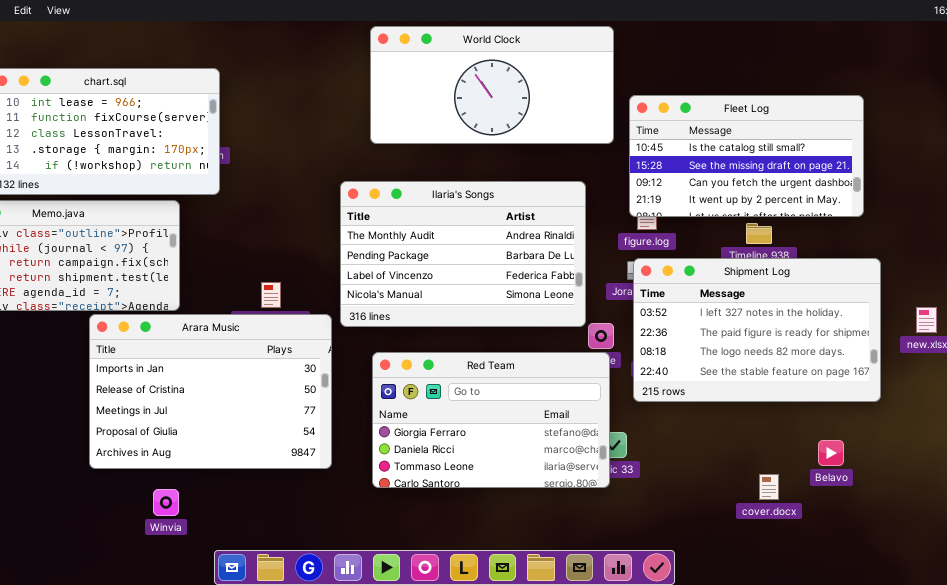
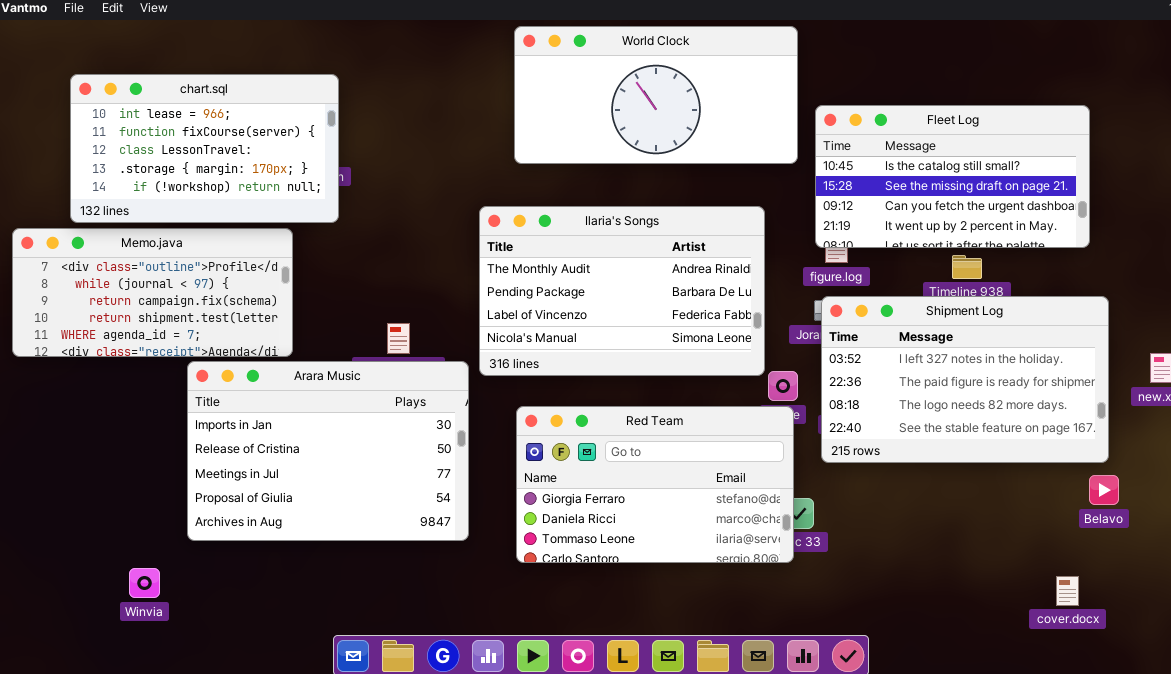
Belavo: [818,440,844,466] -> [1089,475,1119,505], moved
cover.docx: [759,474,779,500] -> [1056,576,1079,606], moved
Winvia: [153,489,179,516] -> [129,568,160,598], moved

